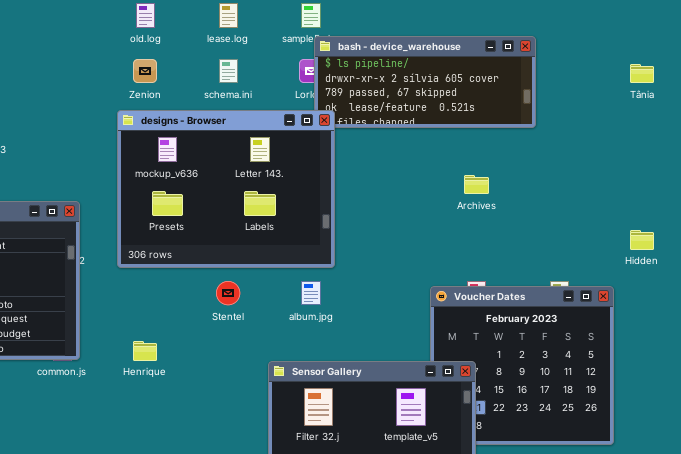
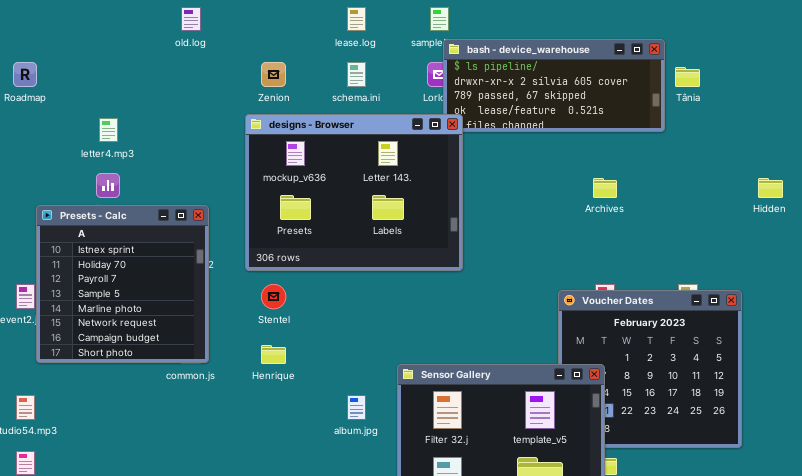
old.log: [136,3,155,28] -> [181,7,201,31], moved
Tânia: [630,64,654,83] -> [675,67,700,87], moved
Hidden: [630,230,654,250] -> [758,178,783,198], moved
Stentel: [216,281,240,305] -> [261,284,286,309], moved
album.jpg: [301,281,321,305] -> [347,395,366,420], moved

